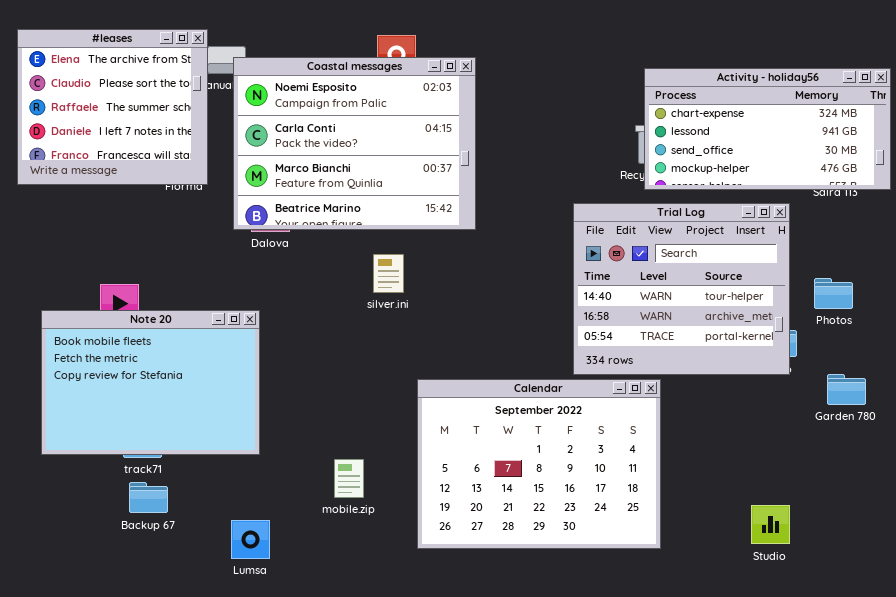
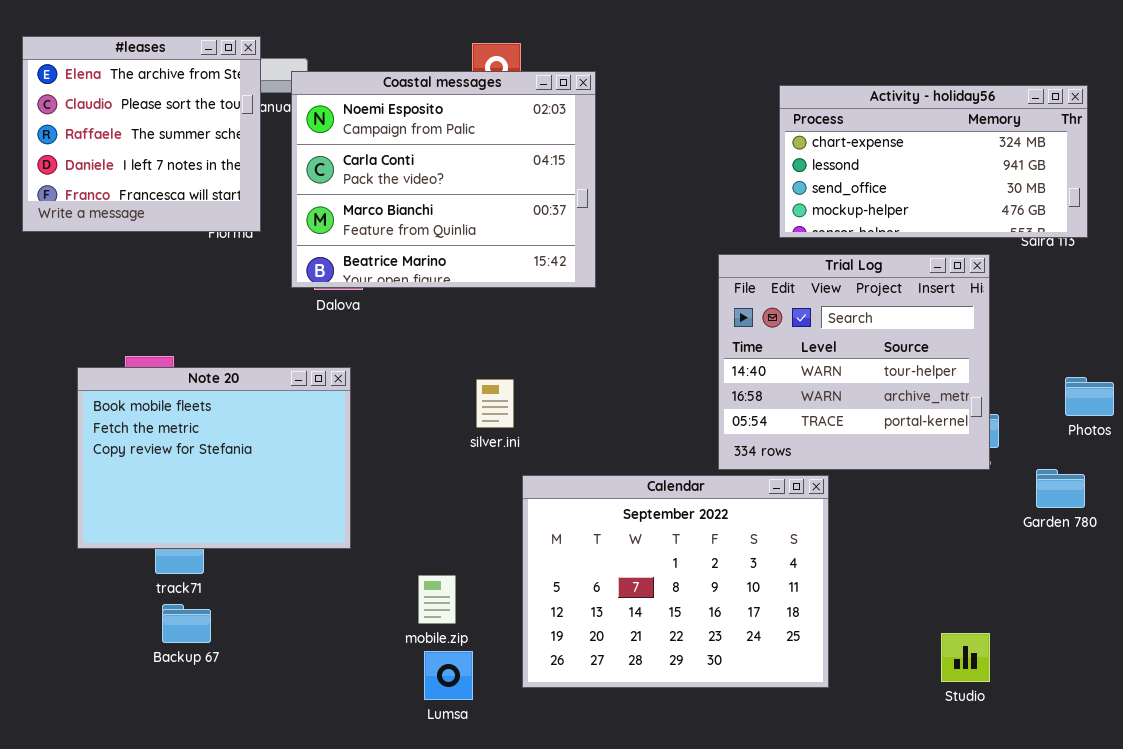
Activity - holiday56: [644,68,891,190] -> [779,85,1088,238], moved
silver.ini: [373,254,404,293] -> [476,379,514,428], moved
Photos: [814,278,853,309] -> [1065,377,1114,416], moved
Note 20: [41,310,260,455] -> [77,367,351,549], moved
Lumsa: [231,520,270,559] -> [424,651,473,700], moved

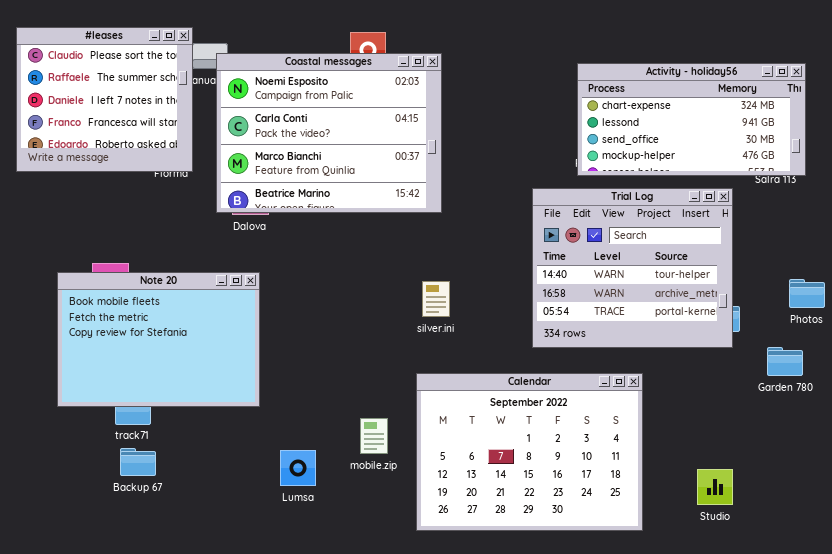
#leases: [22,36,261,232] -> [16,27,193,172], scrolled down 1 row
silver.ini: [476,379,514,428] -> [422,281,450,317], moved
Calendar: [522,475,829,688] -> [416,373,643,531], moved
mobile.zip: [418,575,456,624] -> [360,418,388,454], moved
Lumsa: [424,651,473,700] -> [280,450,316,486], moved

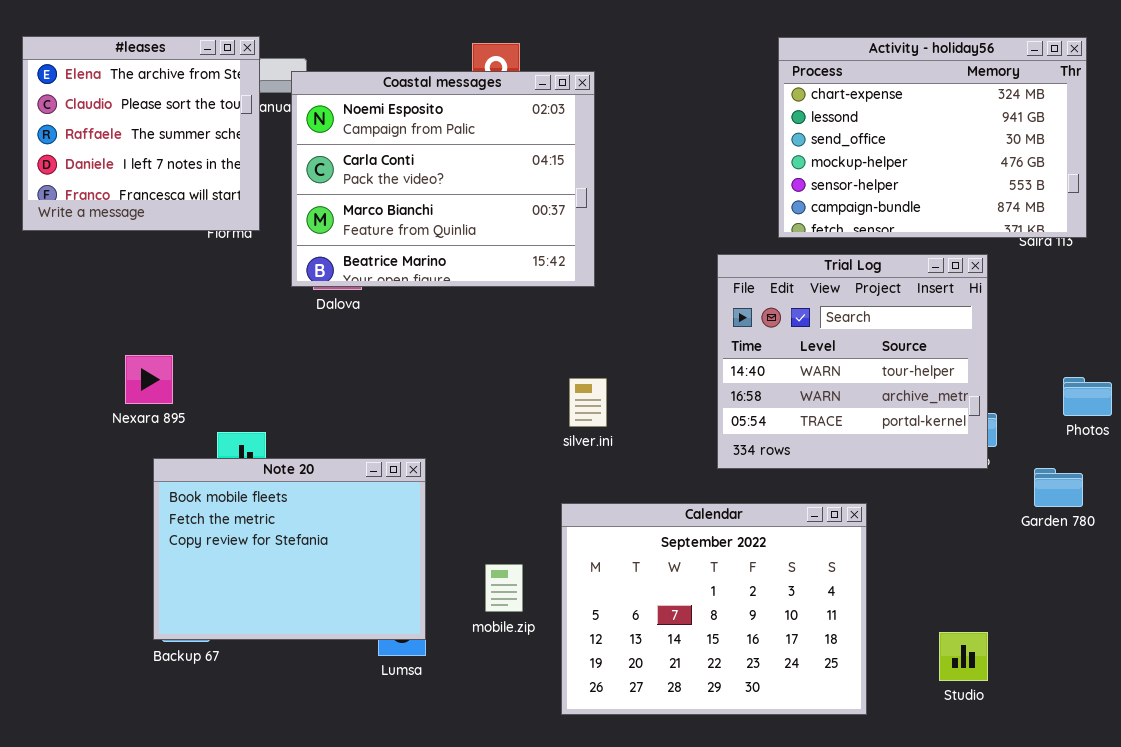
#leases: [16,27,193,172] -> [22,36,260,231], scrolled up 1 row
Activity - holiday56: [577,63,806,176] -> [778,37,1087,238], resized
Note 20: [57,272,260,407] -> [153,458,426,640], moved

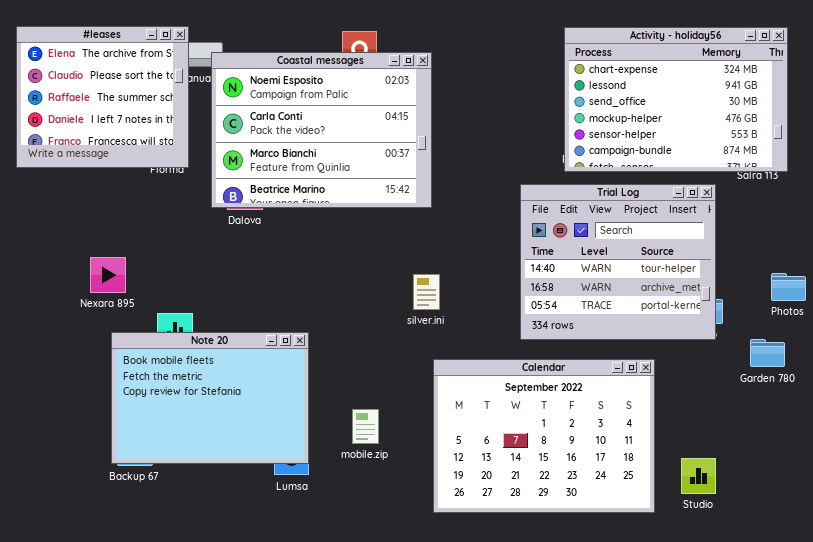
Calendar: [561,503,867,715] -> [433,359,655,513], moved

